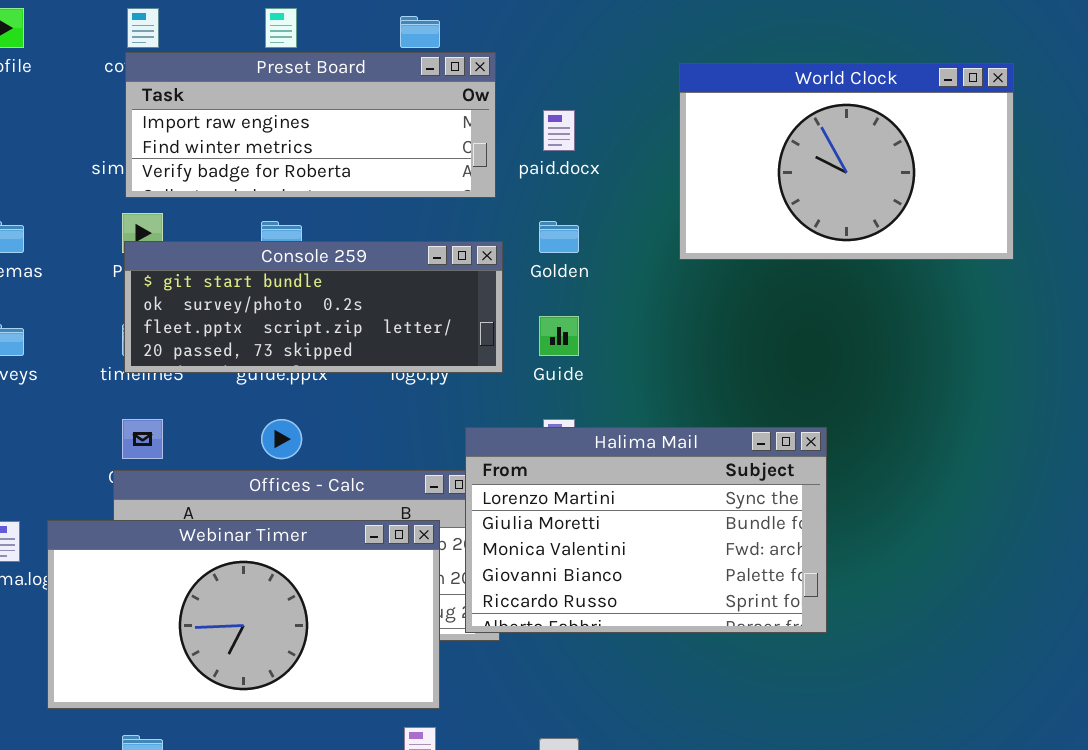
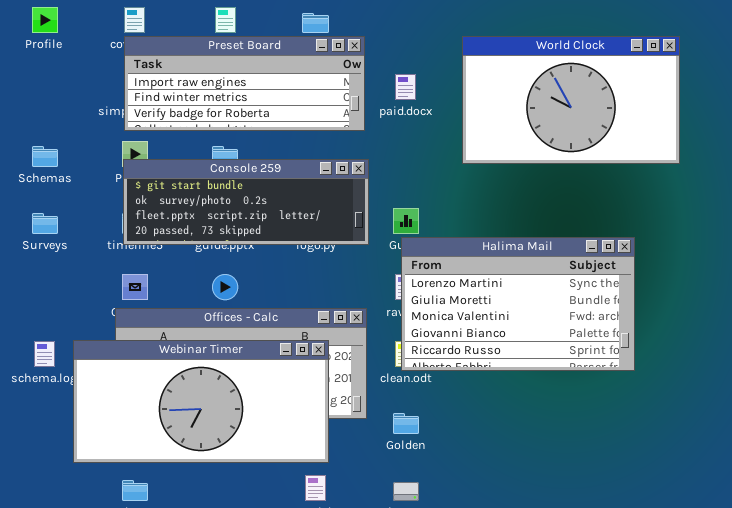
World Clock: [679,63,1014,260] -> [462,36,680,164], moved
Golden: [539,221,579,253] -> [393,413,419,434], moved
Halima Mail: [465,427,827,633] -> [401,237,635,371], moved

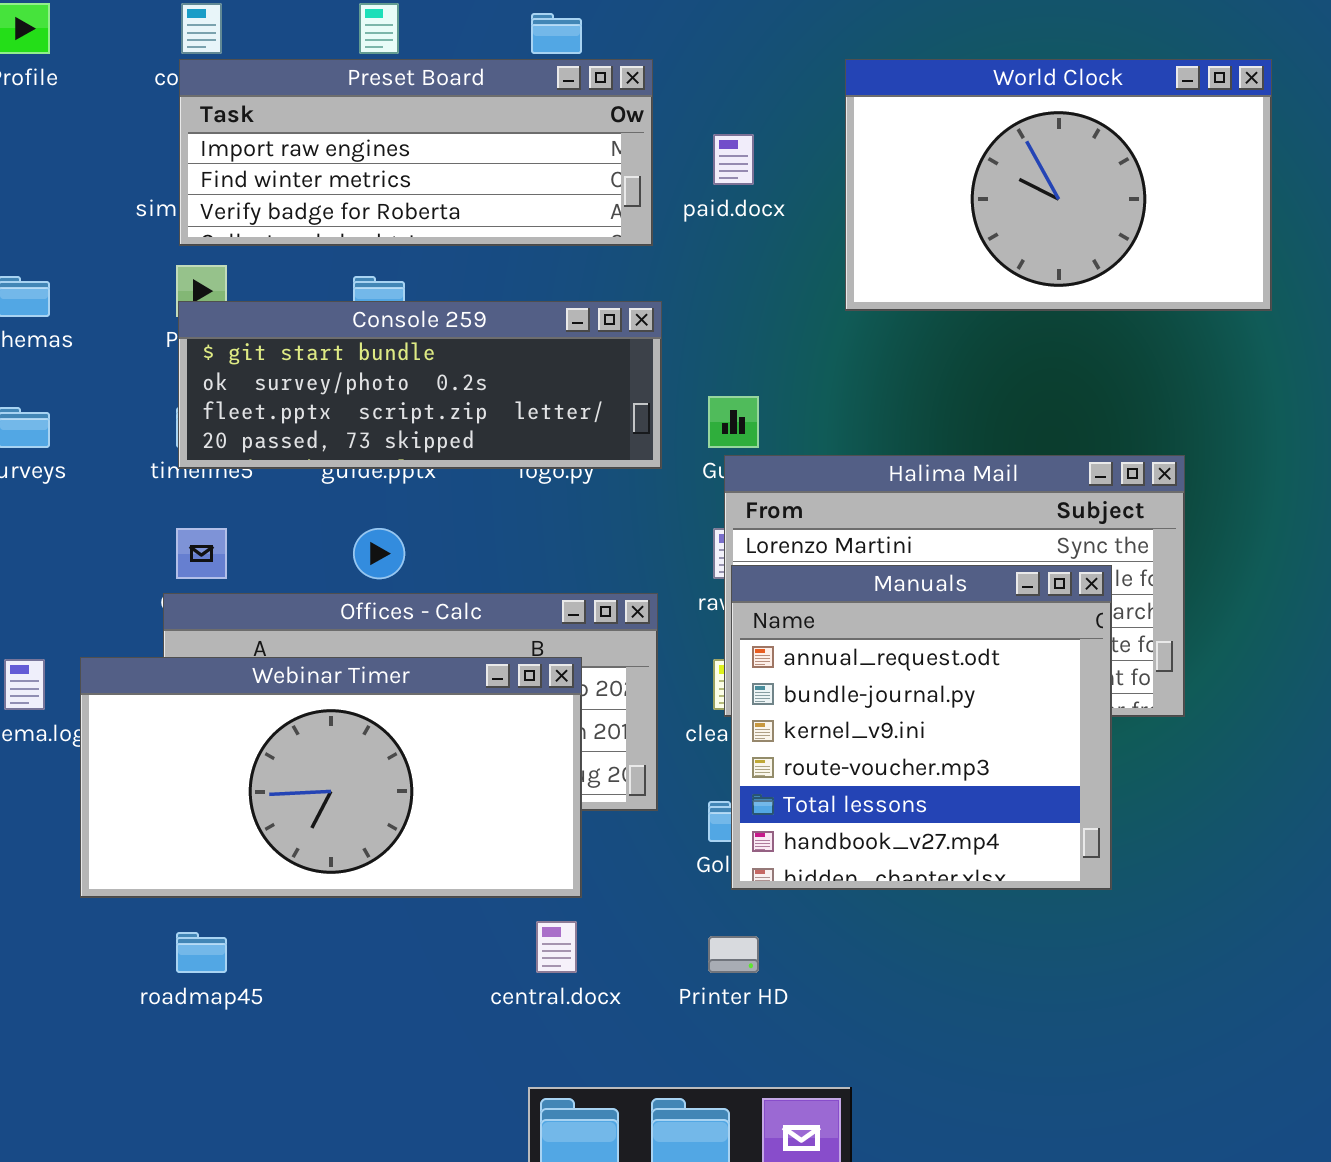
Manuals: none -> [731,565,1112,890], opened

